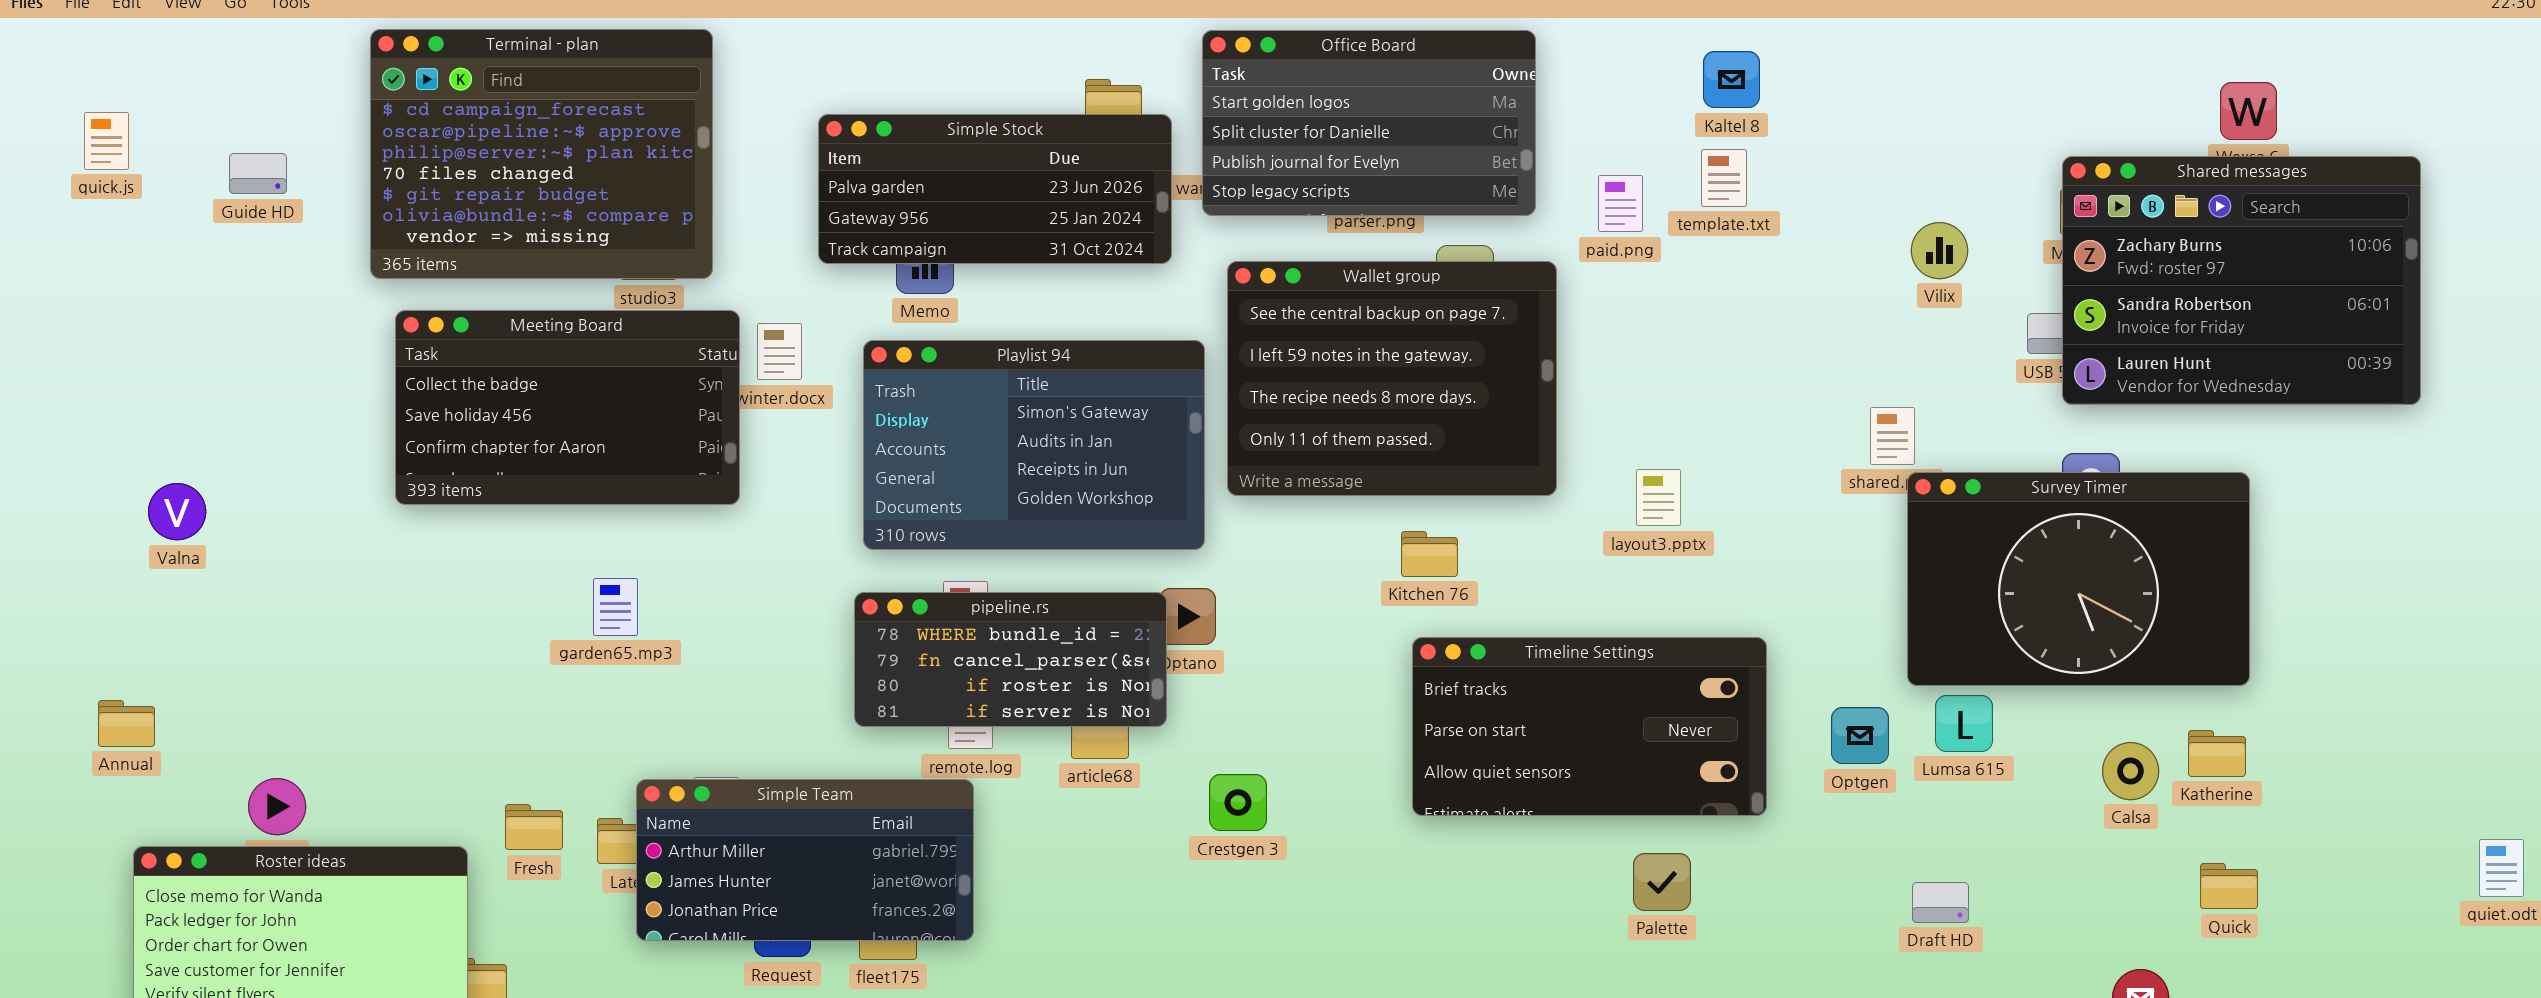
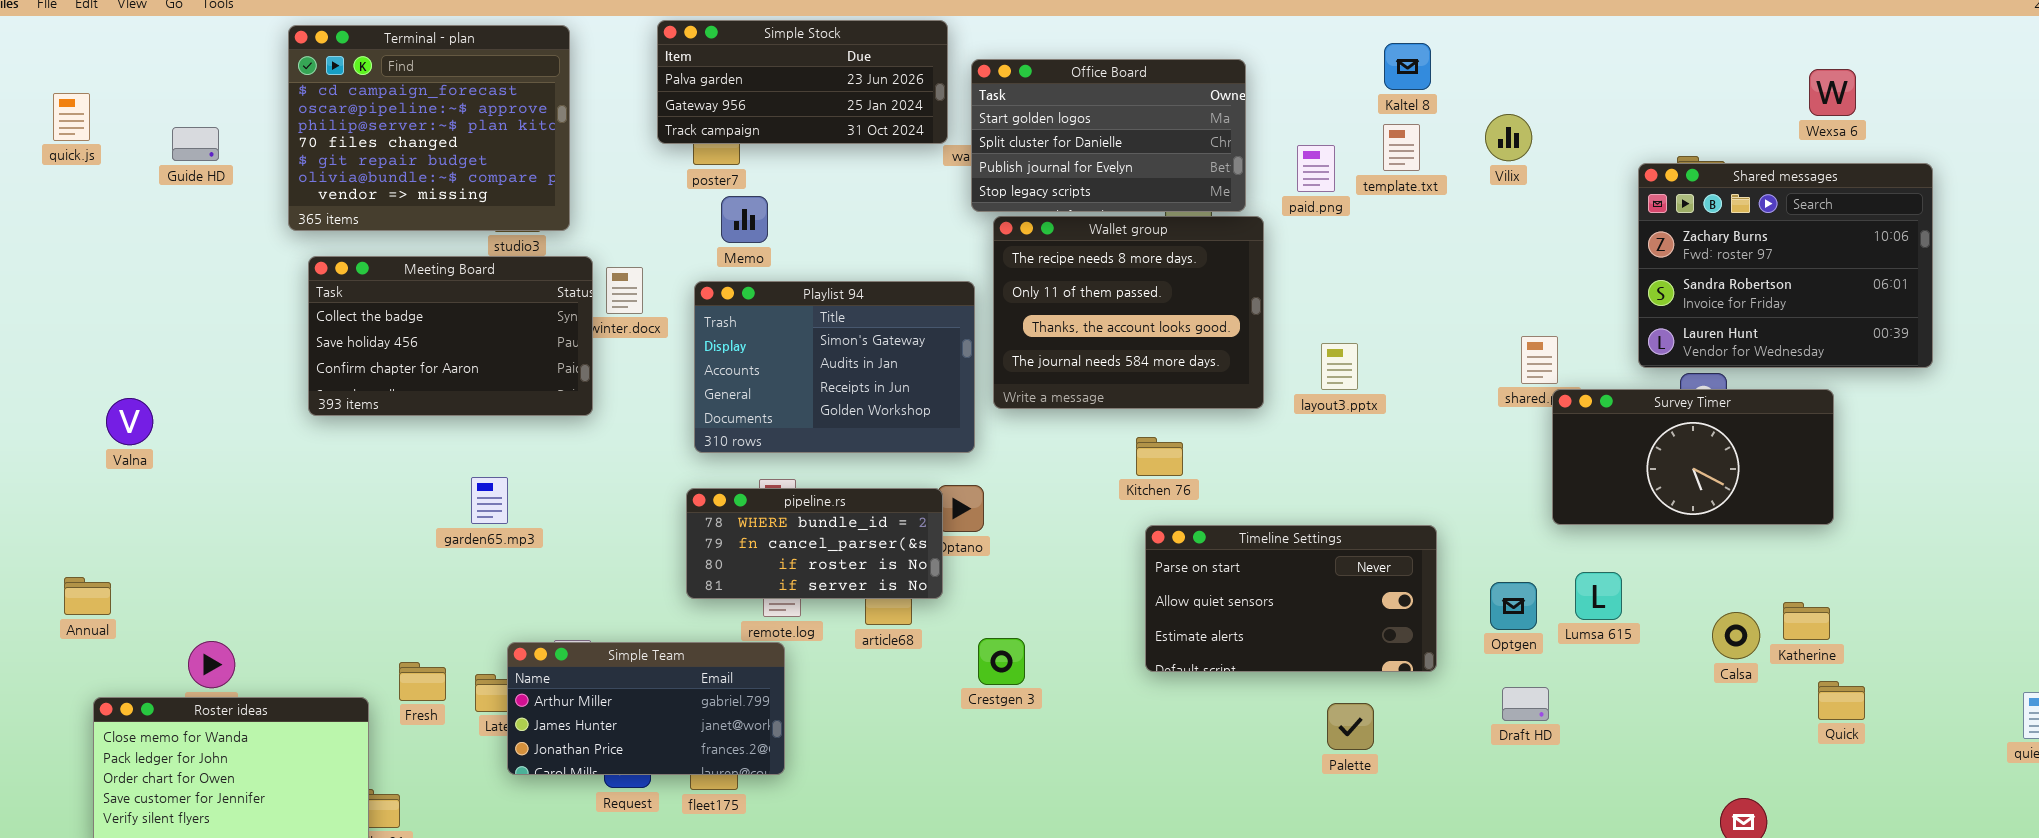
Office Board: [1202,30,1536,216] -> [971,59,1246,212], moved
Simple Stock: [818,114,1172,264] -> [657,20,948,144], moved
Shared messages: [2062,156,2421,405] -> [1638,163,1933,368], moved
Vilix: [1911,222,1968,279] -> [1485,114,1532,161], moved
Wallet group: [1227,261,1557,496] -> [993,216,1264,409], scrolled down 2 rows
layout3.pptx: [1636,469,1681,526] -> [1321,343,1358,390], moved
Survey Timer: [1907,472,2250,686] -> [1552,389,1834,525], resized
Timeline Settings: [1412,637,1767,816] -> [1145,525,1437,672], scrolled down 1 row
Quick: [2200,863,2258,909] -> [1818,681,1865,720], moved
Draft HD: [1912,882,1969,923] -> [1502,687,1549,721], moved

